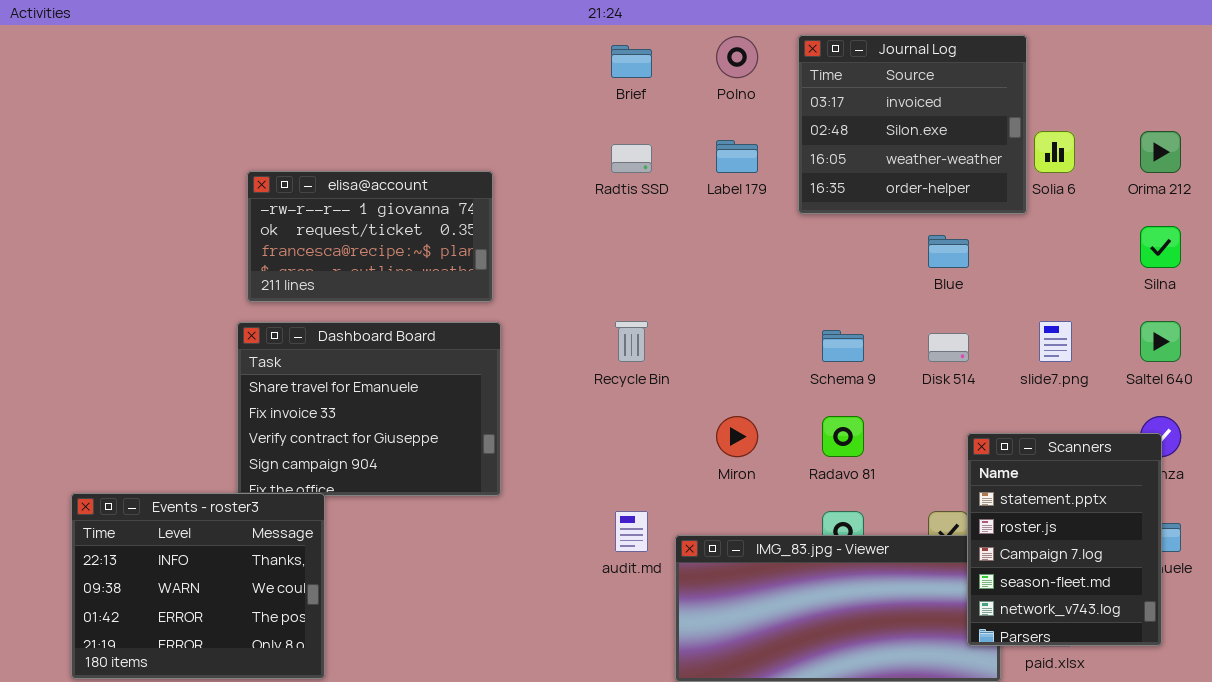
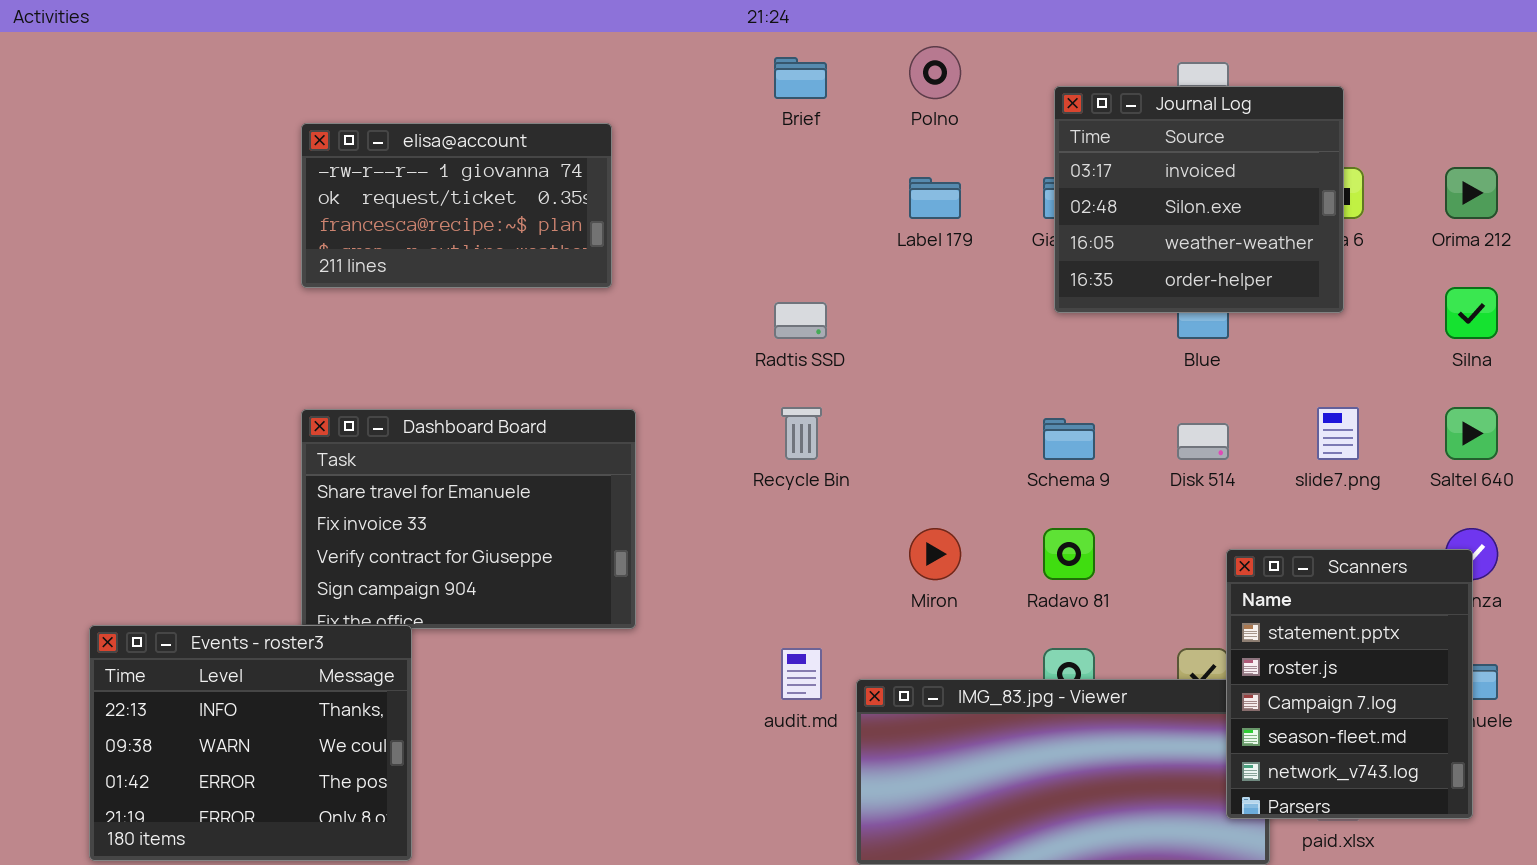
Journal Log: [798,35,1027,214] -> [1054,86,1344,313], moved
Radtis SSD: [611,144,652,173] -> [774,302,827,339], moved
elisa@account: [247,171,493,302] -> [301,123,612,288], moved

